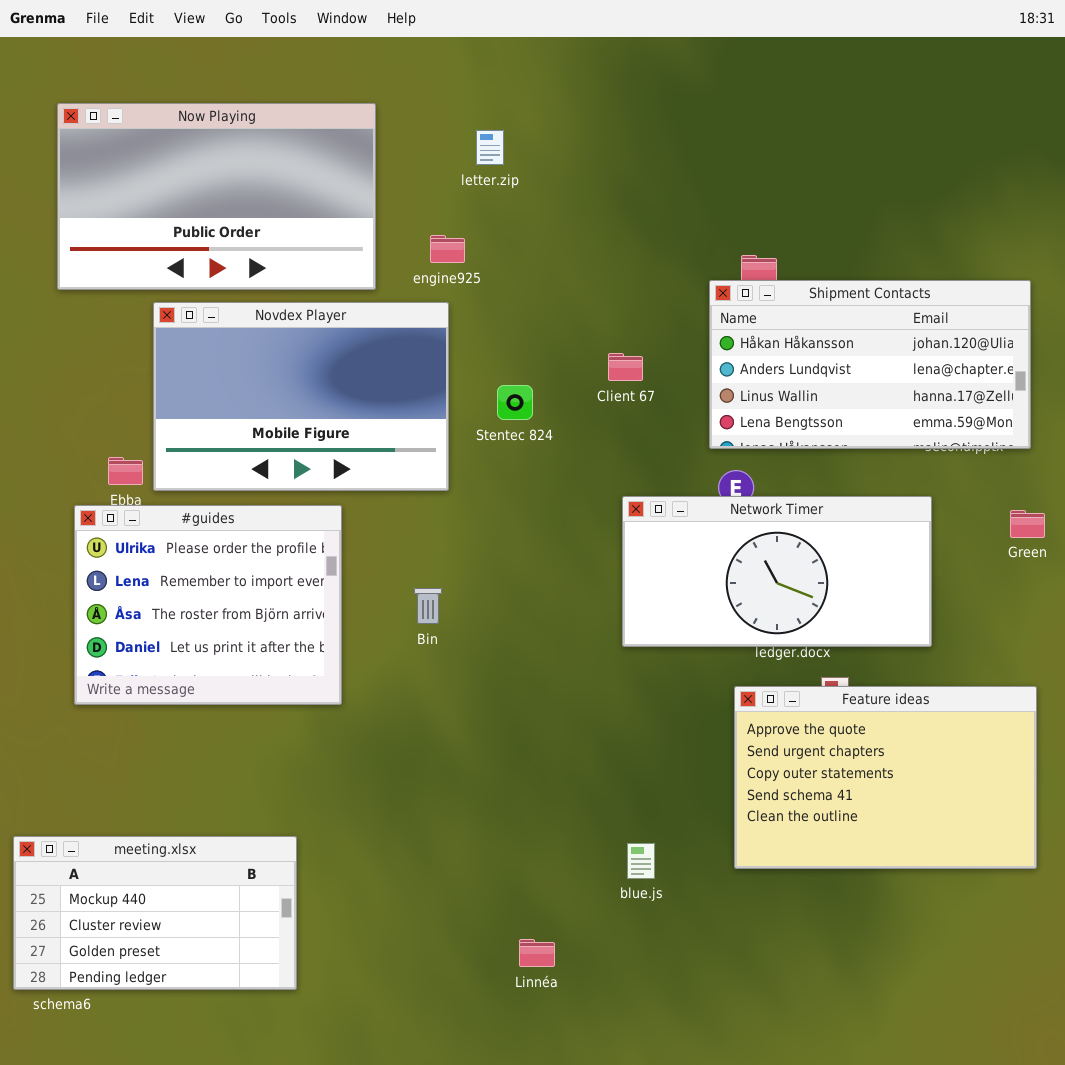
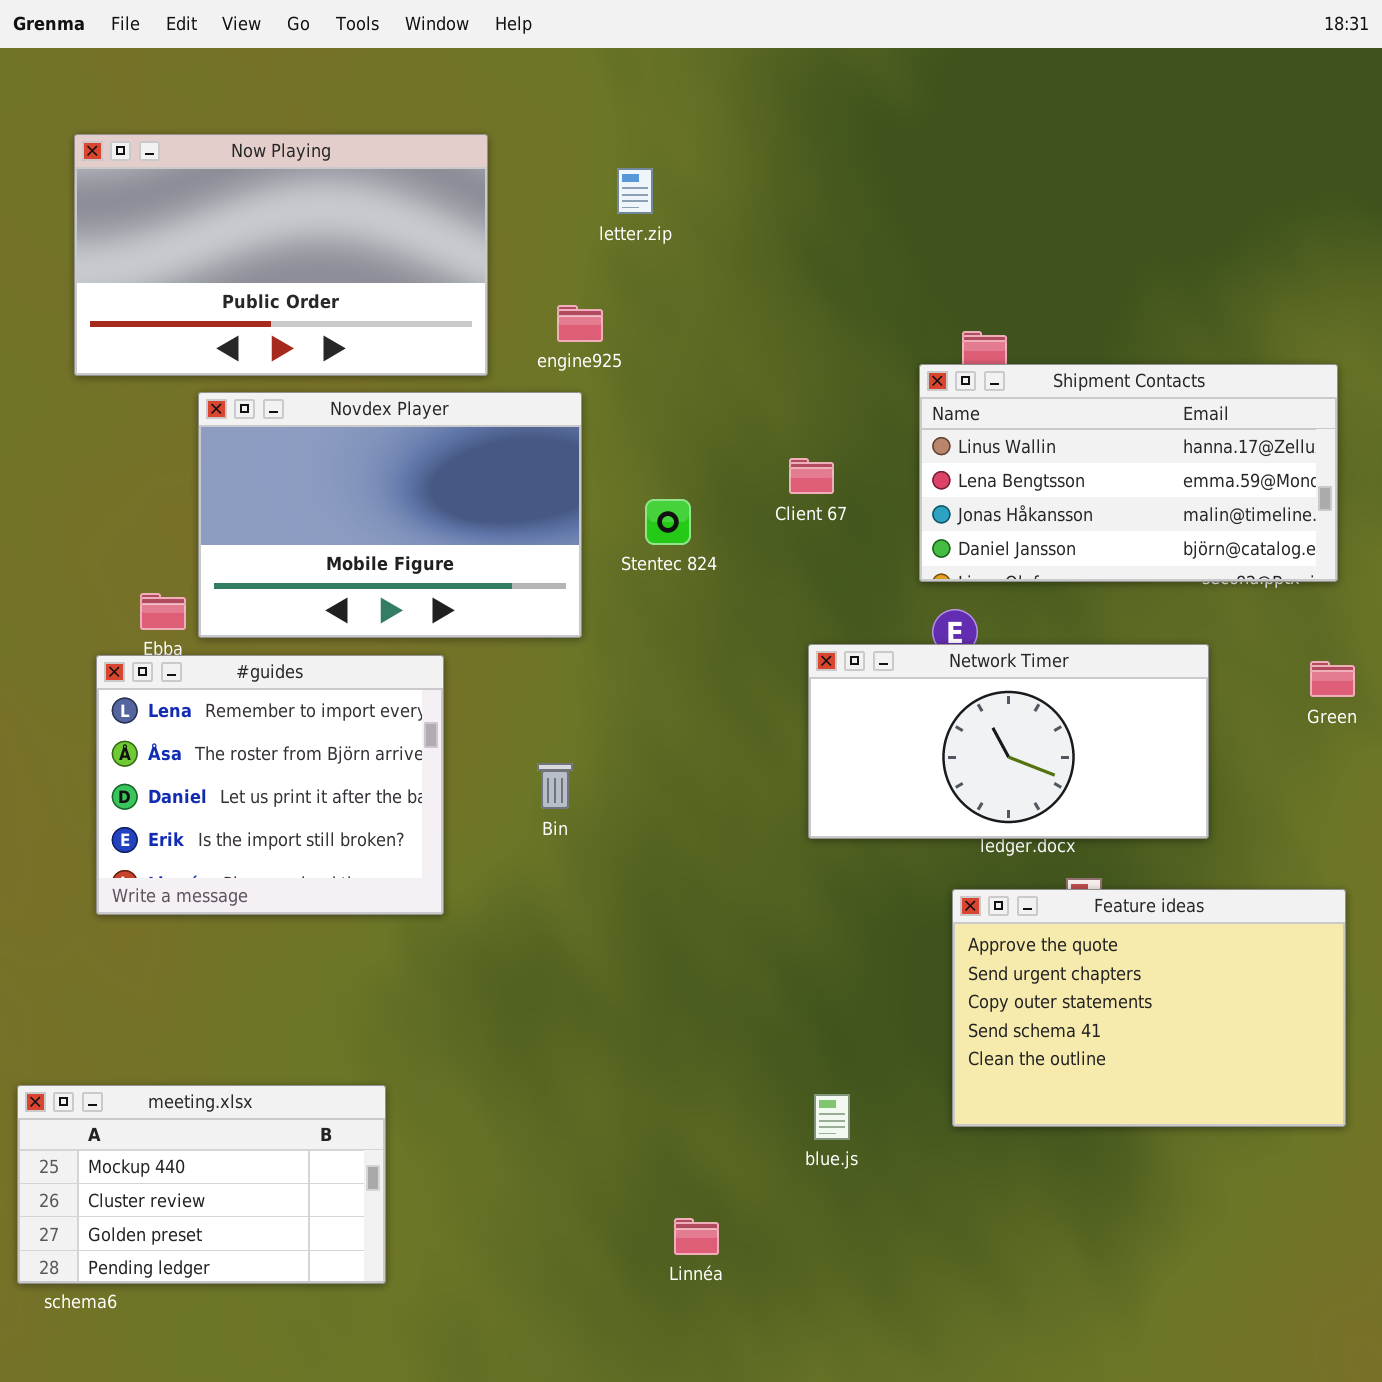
Shipment Contacts: [709,280,1031,449] -> [919,364,1338,582], scrolled down 2 rows
#guides: [74,505,342,705] -> [96,655,444,915], scrolled down 1 row

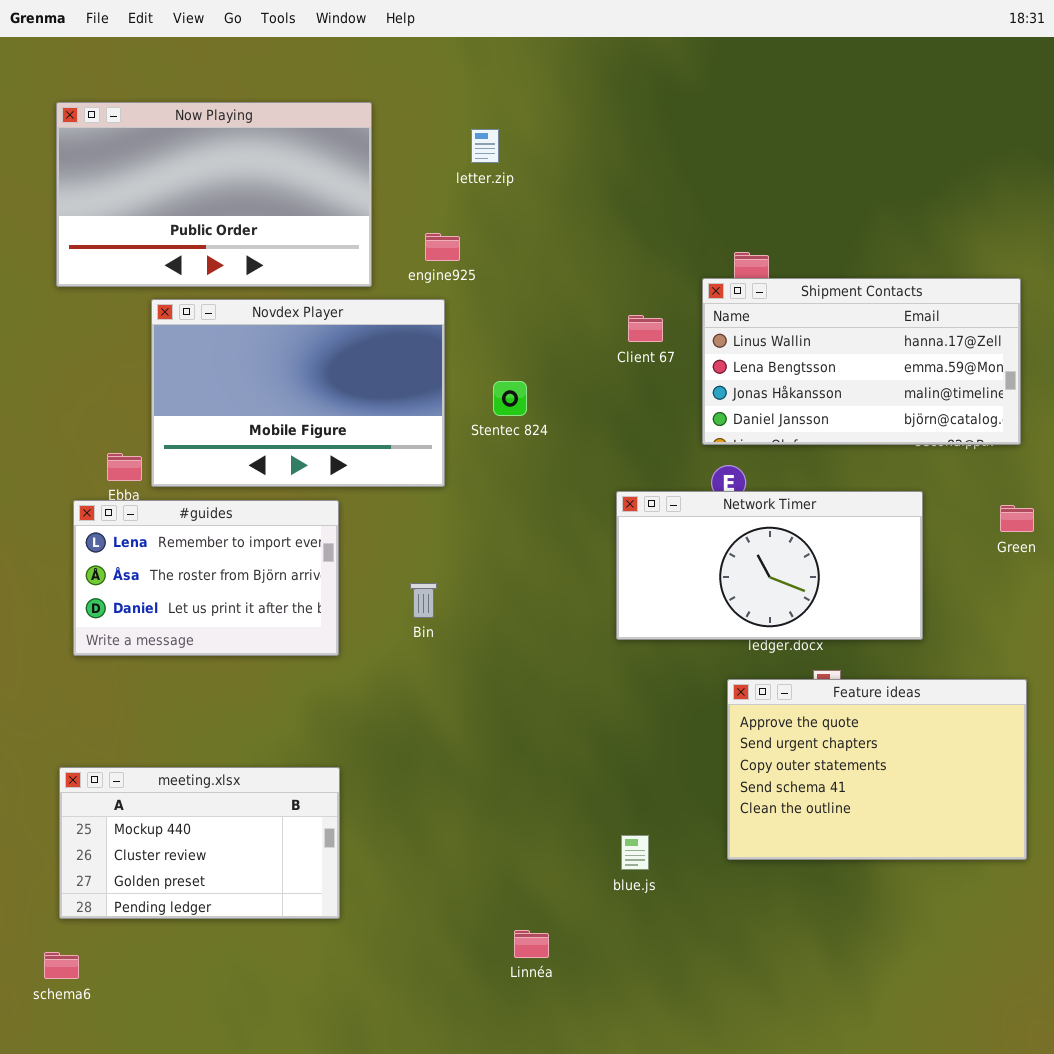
Client 67: [789,458,834,494] -> [628,315,663,342], moved
#guides: [96,655,444,915] -> [73,500,339,656], resized
meeting.xlsx: [17,1085,386,1284] -> [59,767,340,919], moved

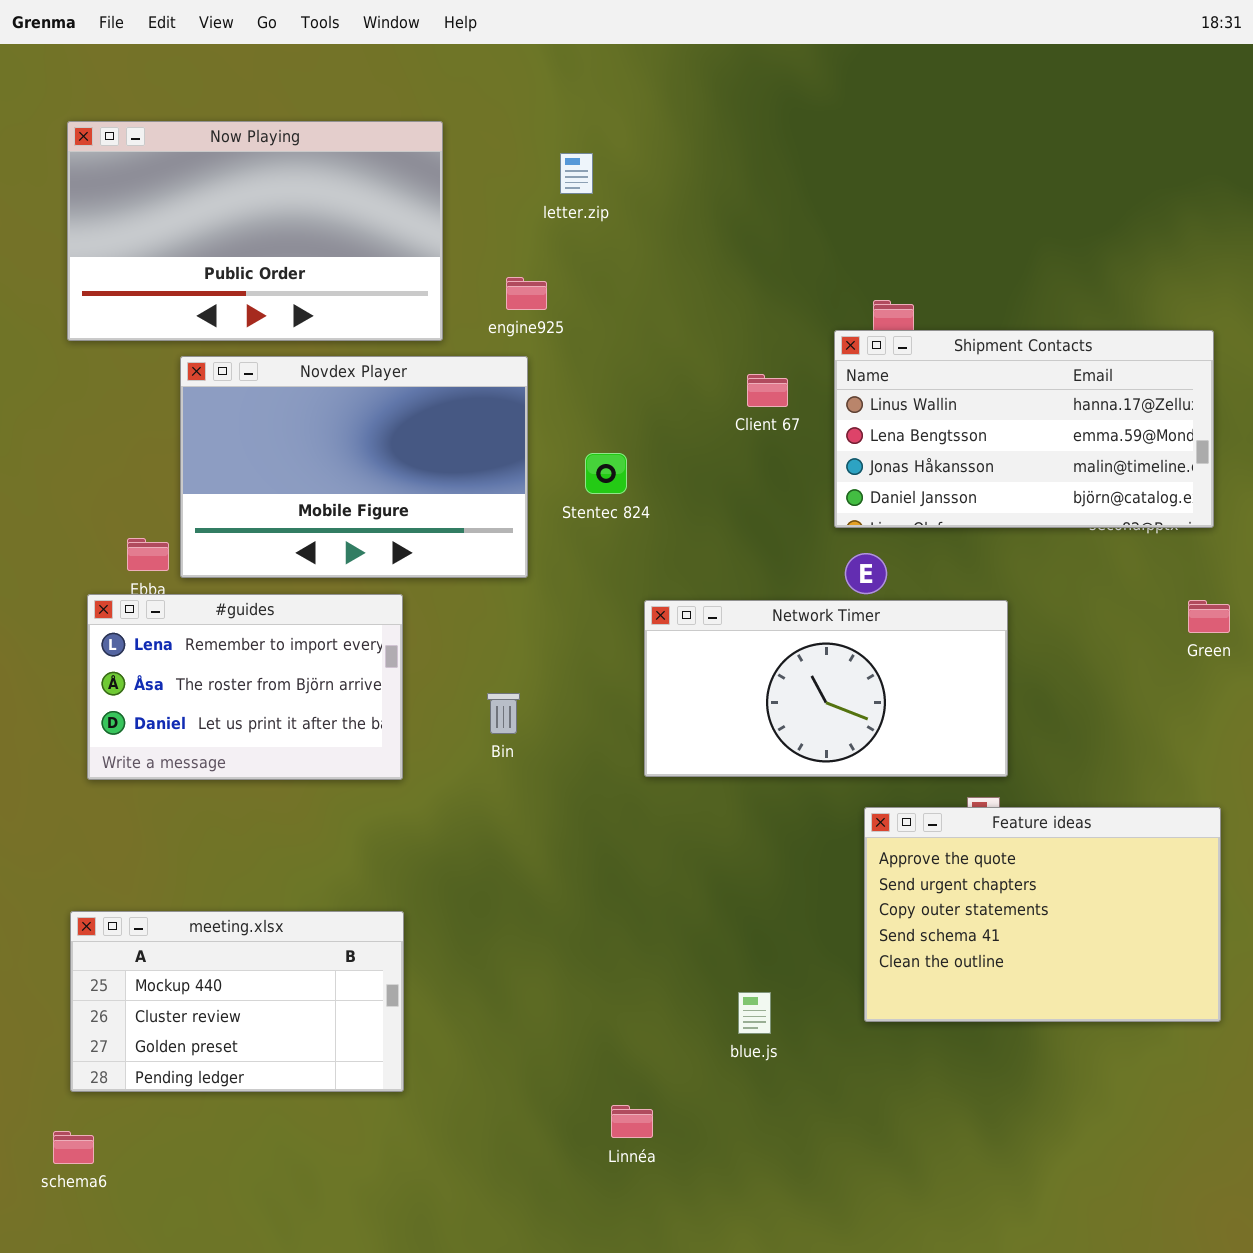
Network Timer: [616,491,923,640] -> [644,600,1008,777], moved

